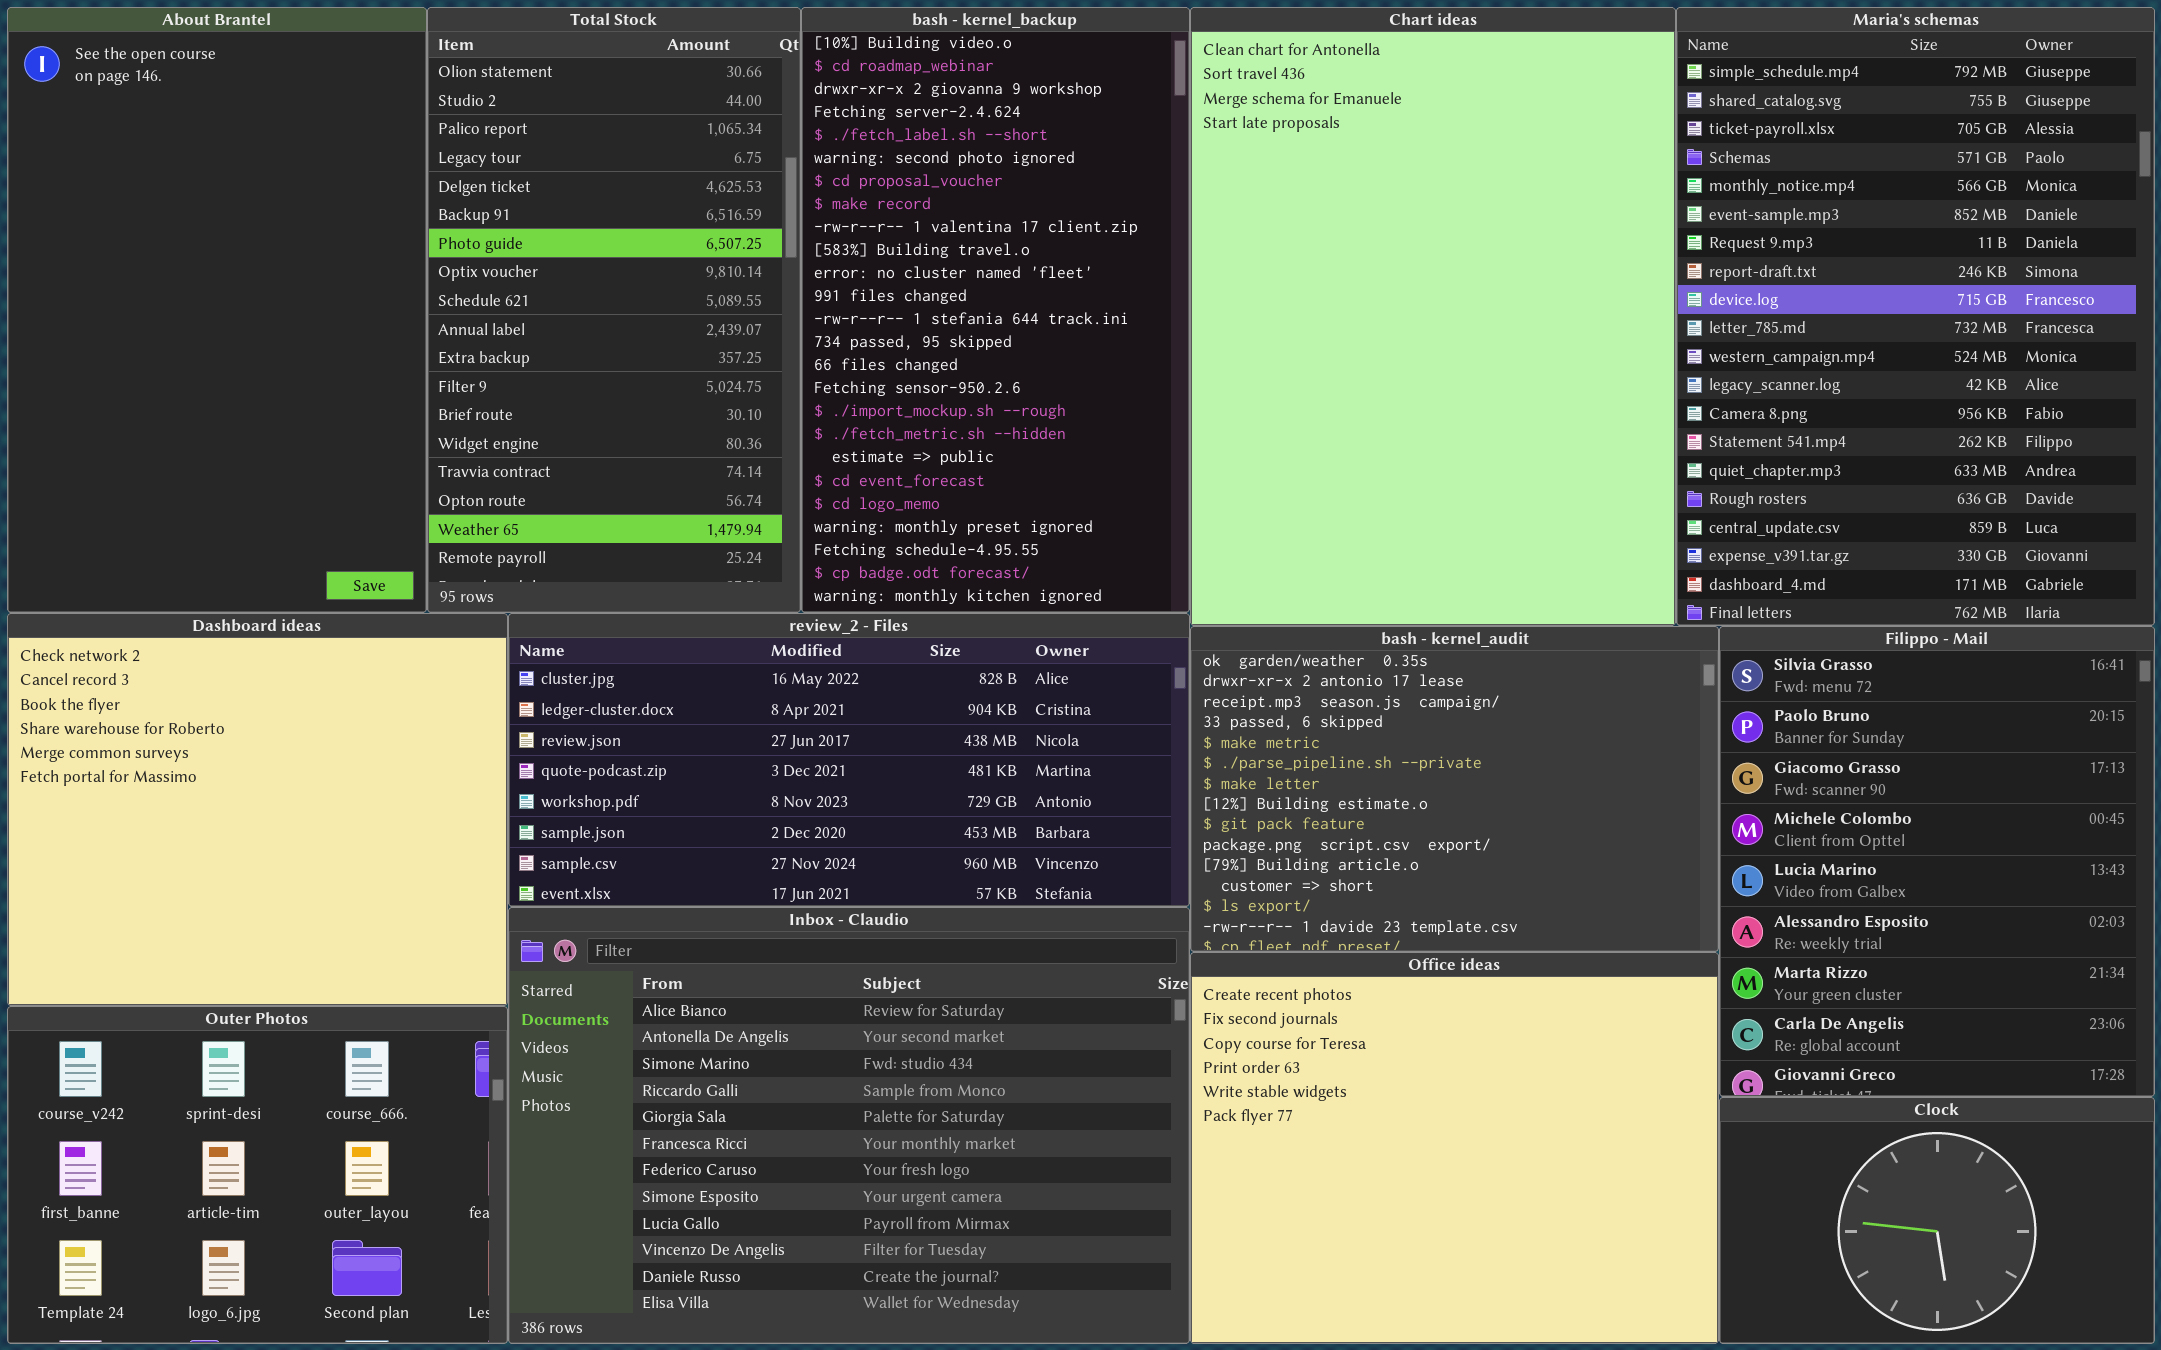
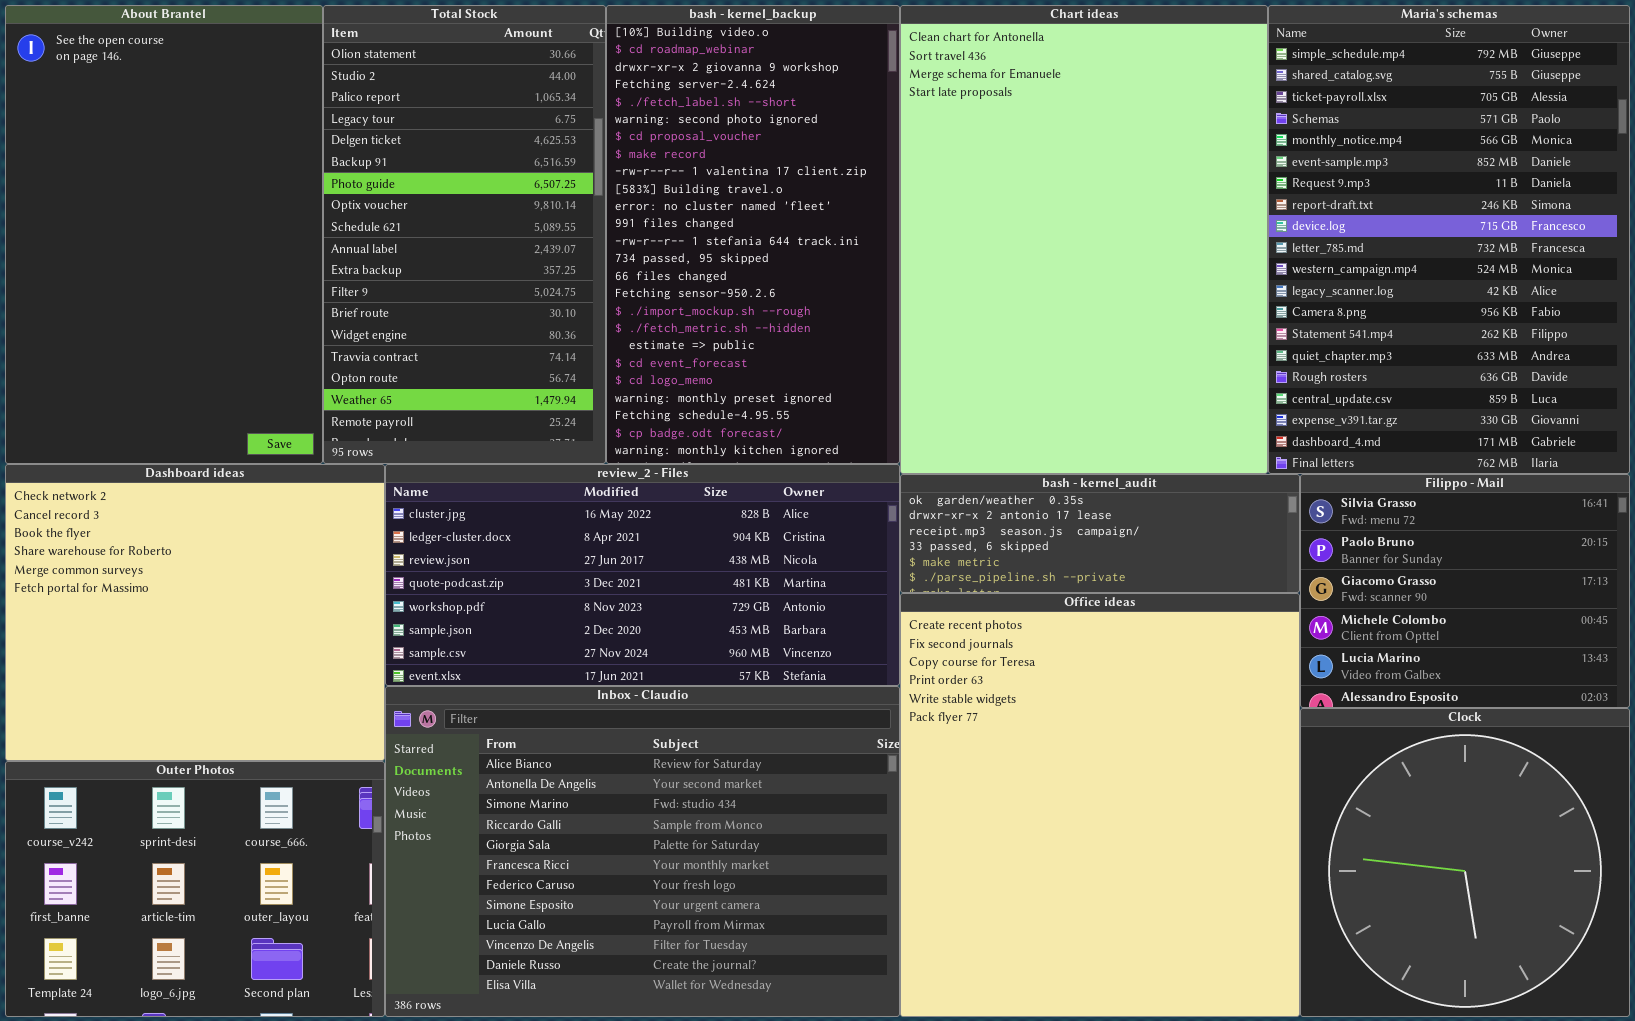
bash - kernel_audit: [1190,626,1719,952] -> [900,474,1300,593], resized
Filippo - Mail: [1719,626,2155,1097] -> [1300,474,1630,708], resized
Office ideas: [1190,952,1719,1344] -> [900,593,1300,1017], resized
Clock: [1719,1097,2155,1344] -> [1300,708,1630,1017], resized

